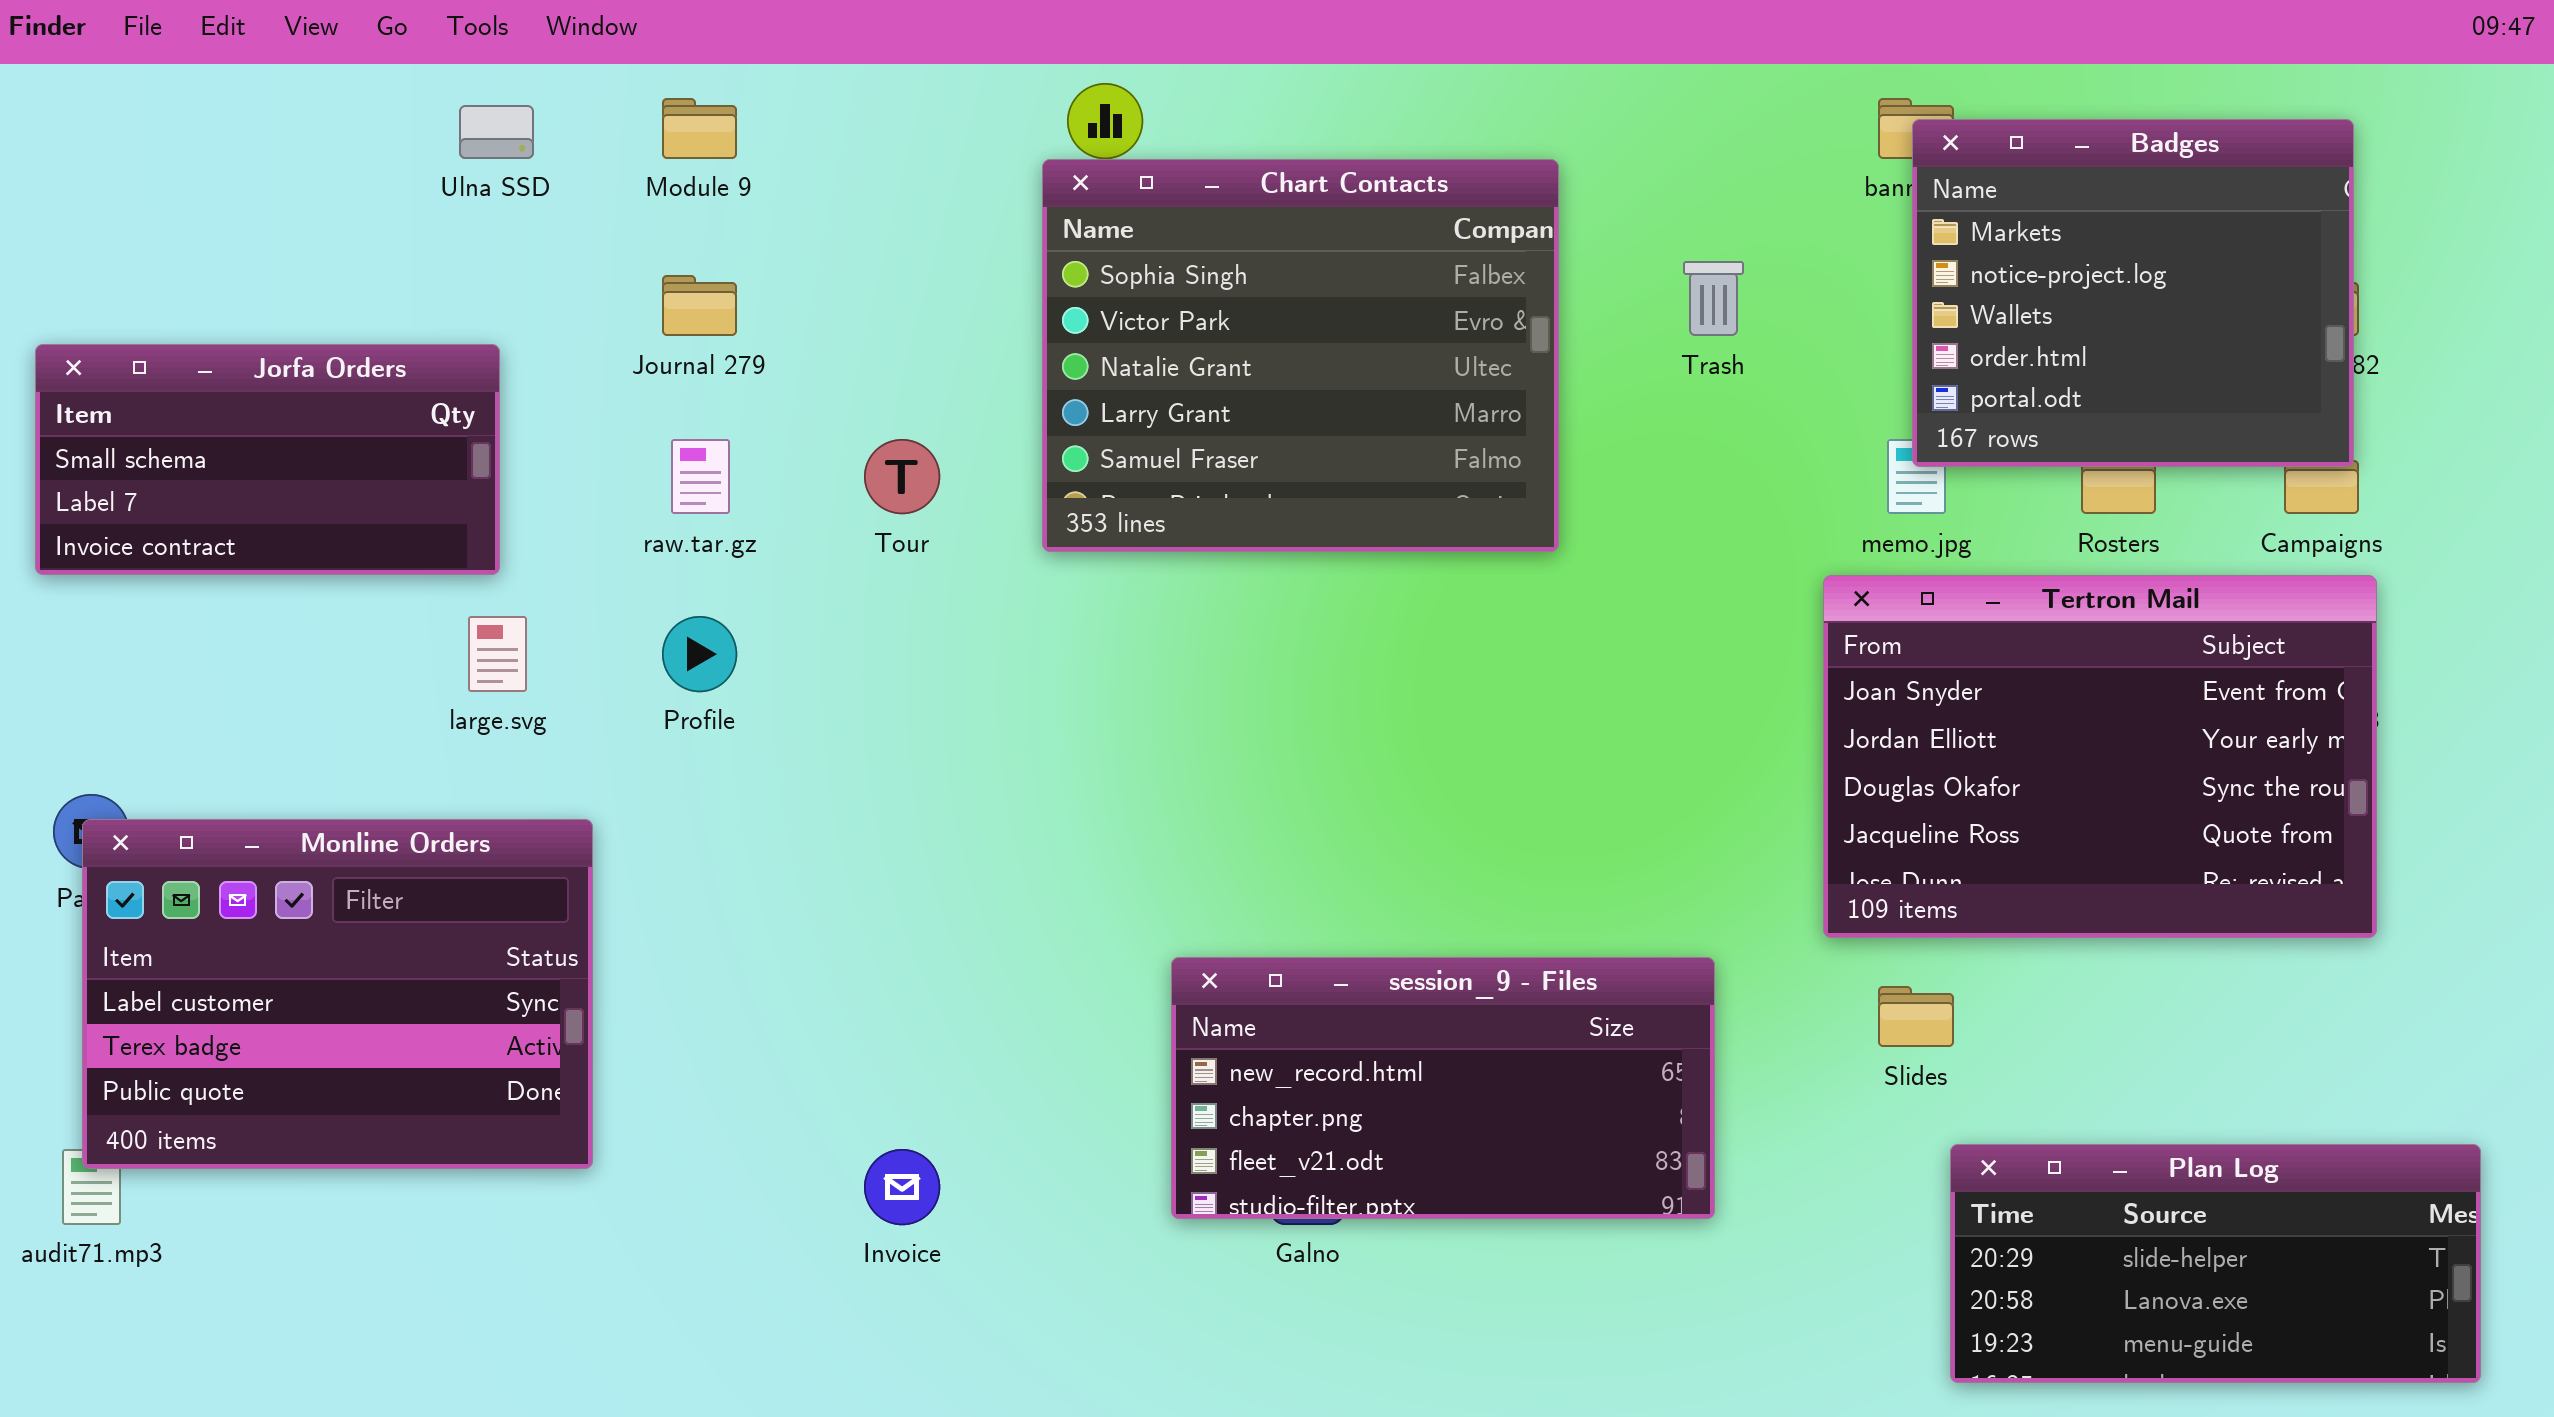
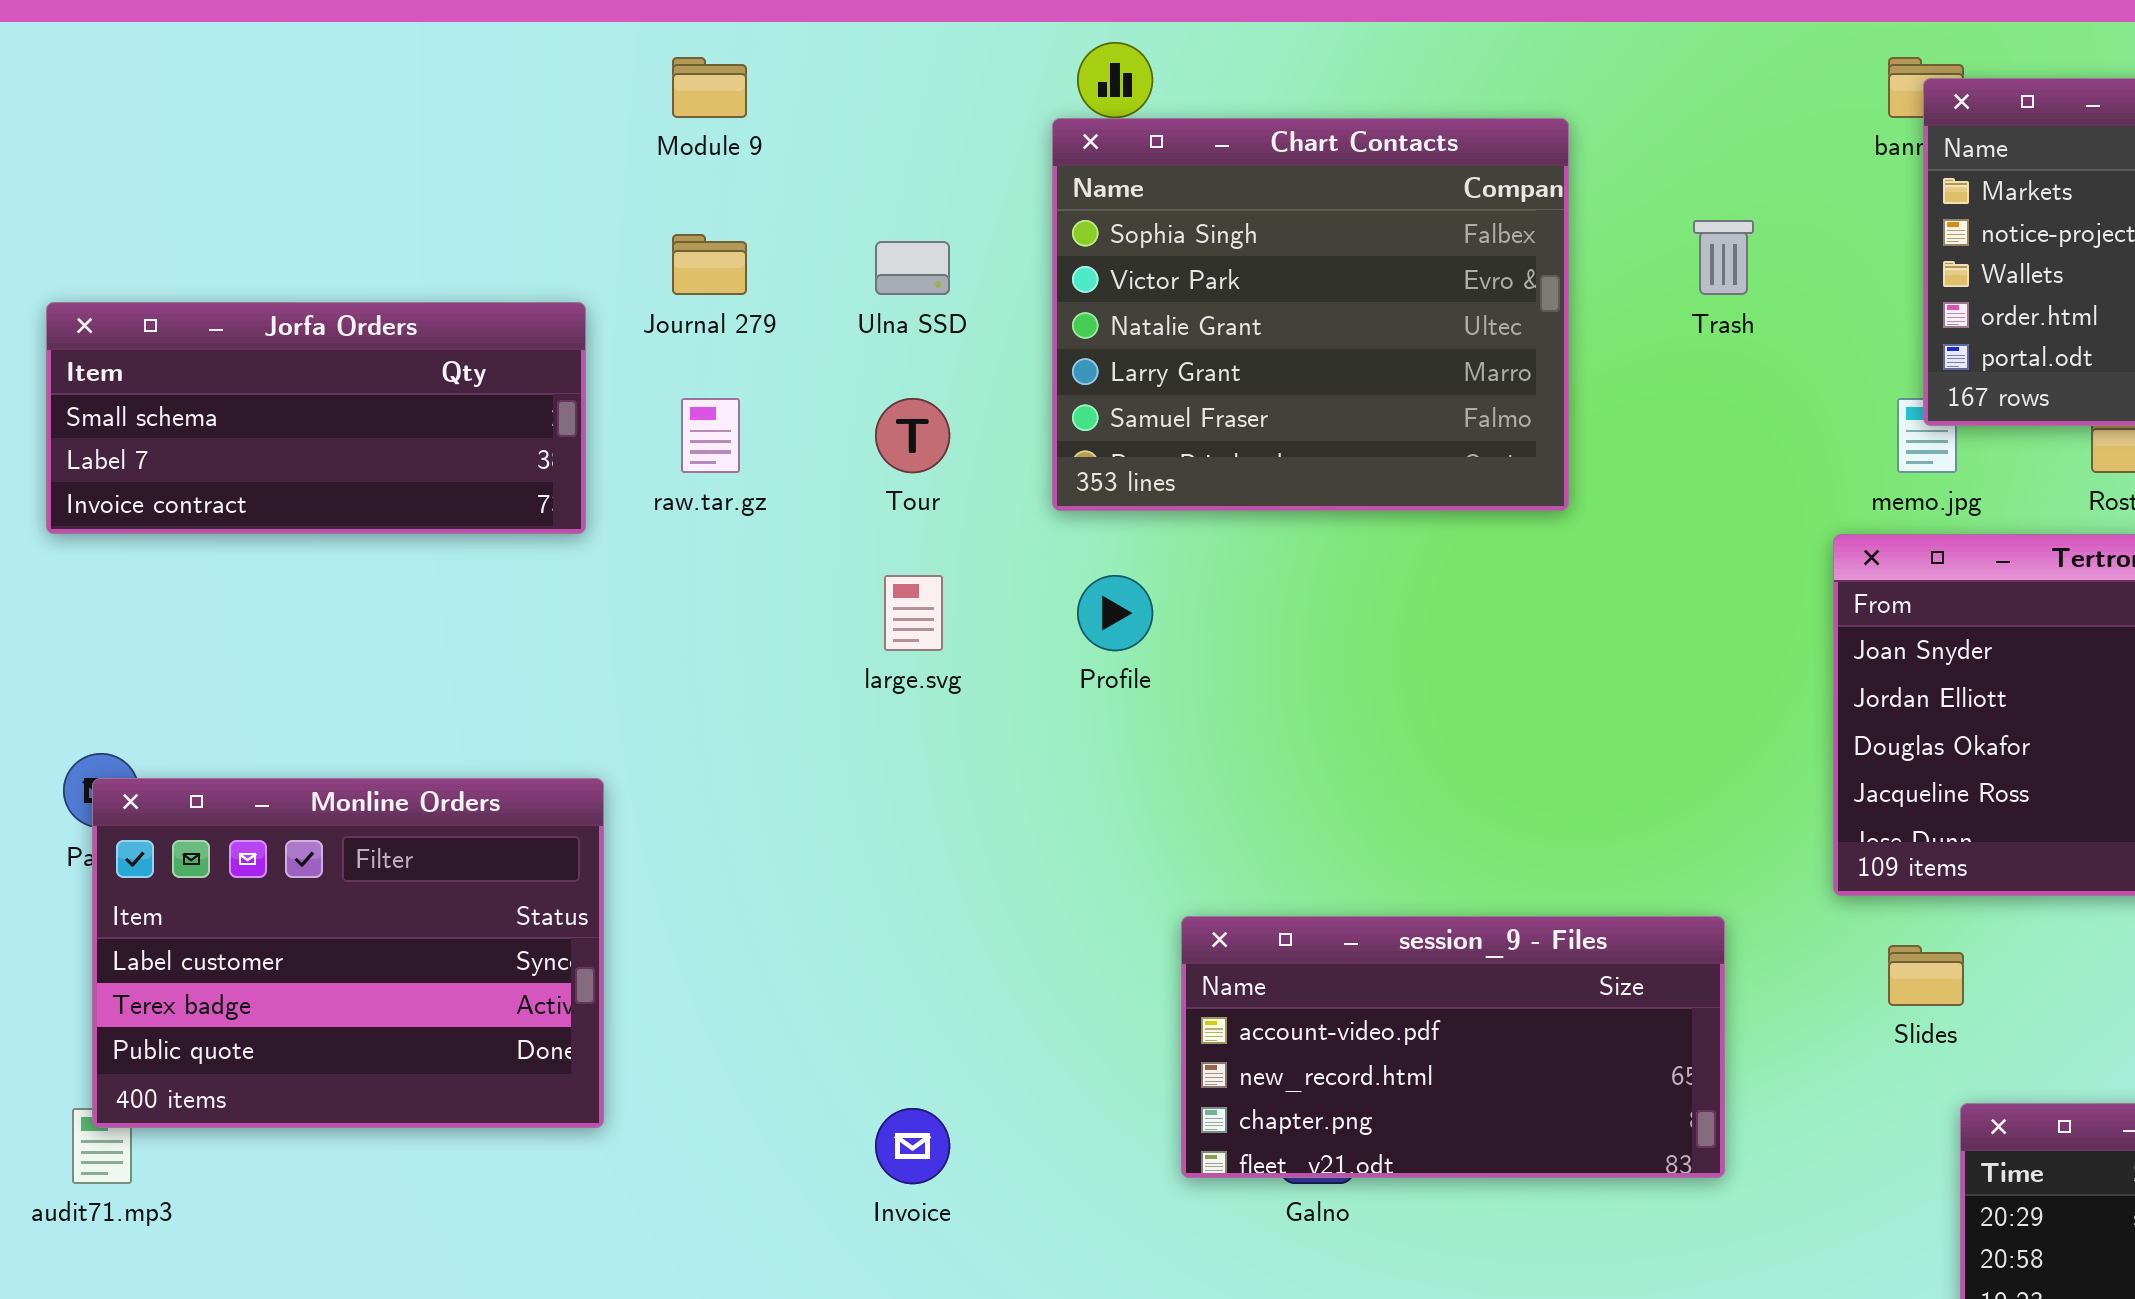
Ulna SSD: [459,105,534,159] -> [875,241,950,295], moved
Jorfa Orders: [35,344,500,575] -> [46,302,586,534], resized
large.svg: [468,616,527,692] -> [884,575,943,651], moved
Profile: [662,616,737,692] -> [1077,575,1153,651], moved
session_9 - Files: [1171,957,1715,1219] -> [1181,916,1725,1178], scrolled up 1 row

